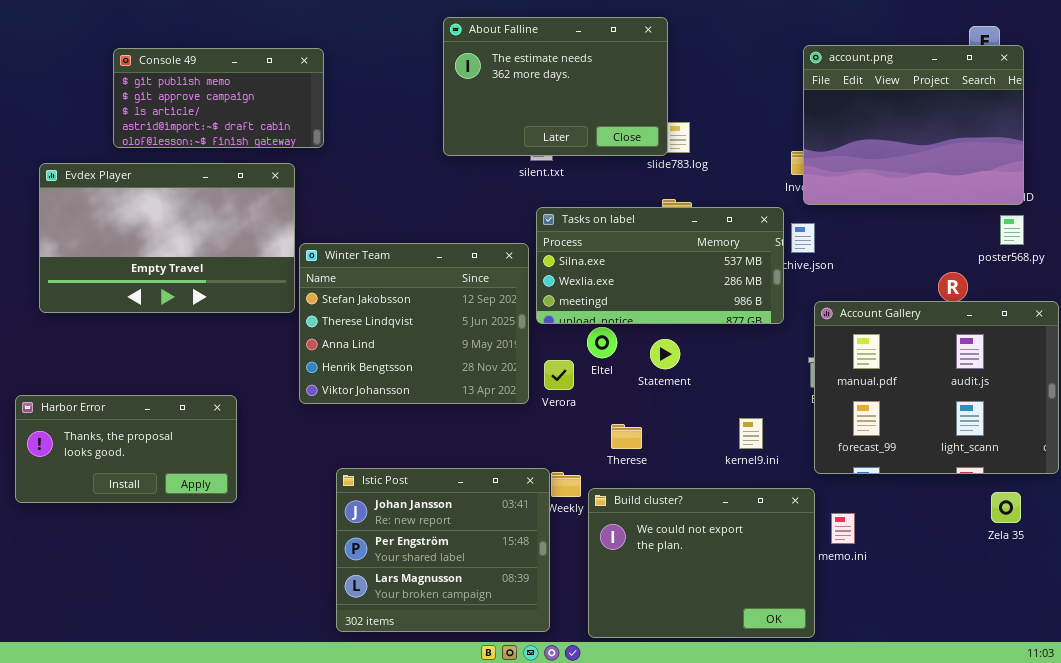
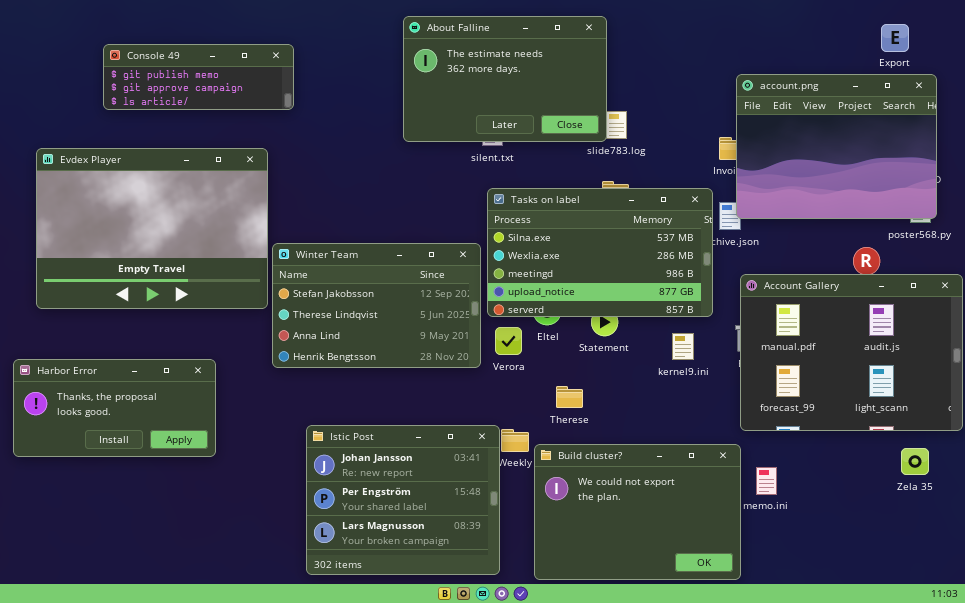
account.png: [803,45,1024,205] -> [736,74,937,219], moved
Console 49: [113,48,324,148] -> [103,44,294,110], resized
Evdex Player: [39,163,295,313] -> [36,148,268,309], resized
Tasks on label: [536,207,784,324] -> [487,188,713,317], resized
Winter Team: [299,243,529,404] -> [272,243,481,368], resized
kernel9.ini: [739,418,763,449] -> [672,333,694,360], moved

